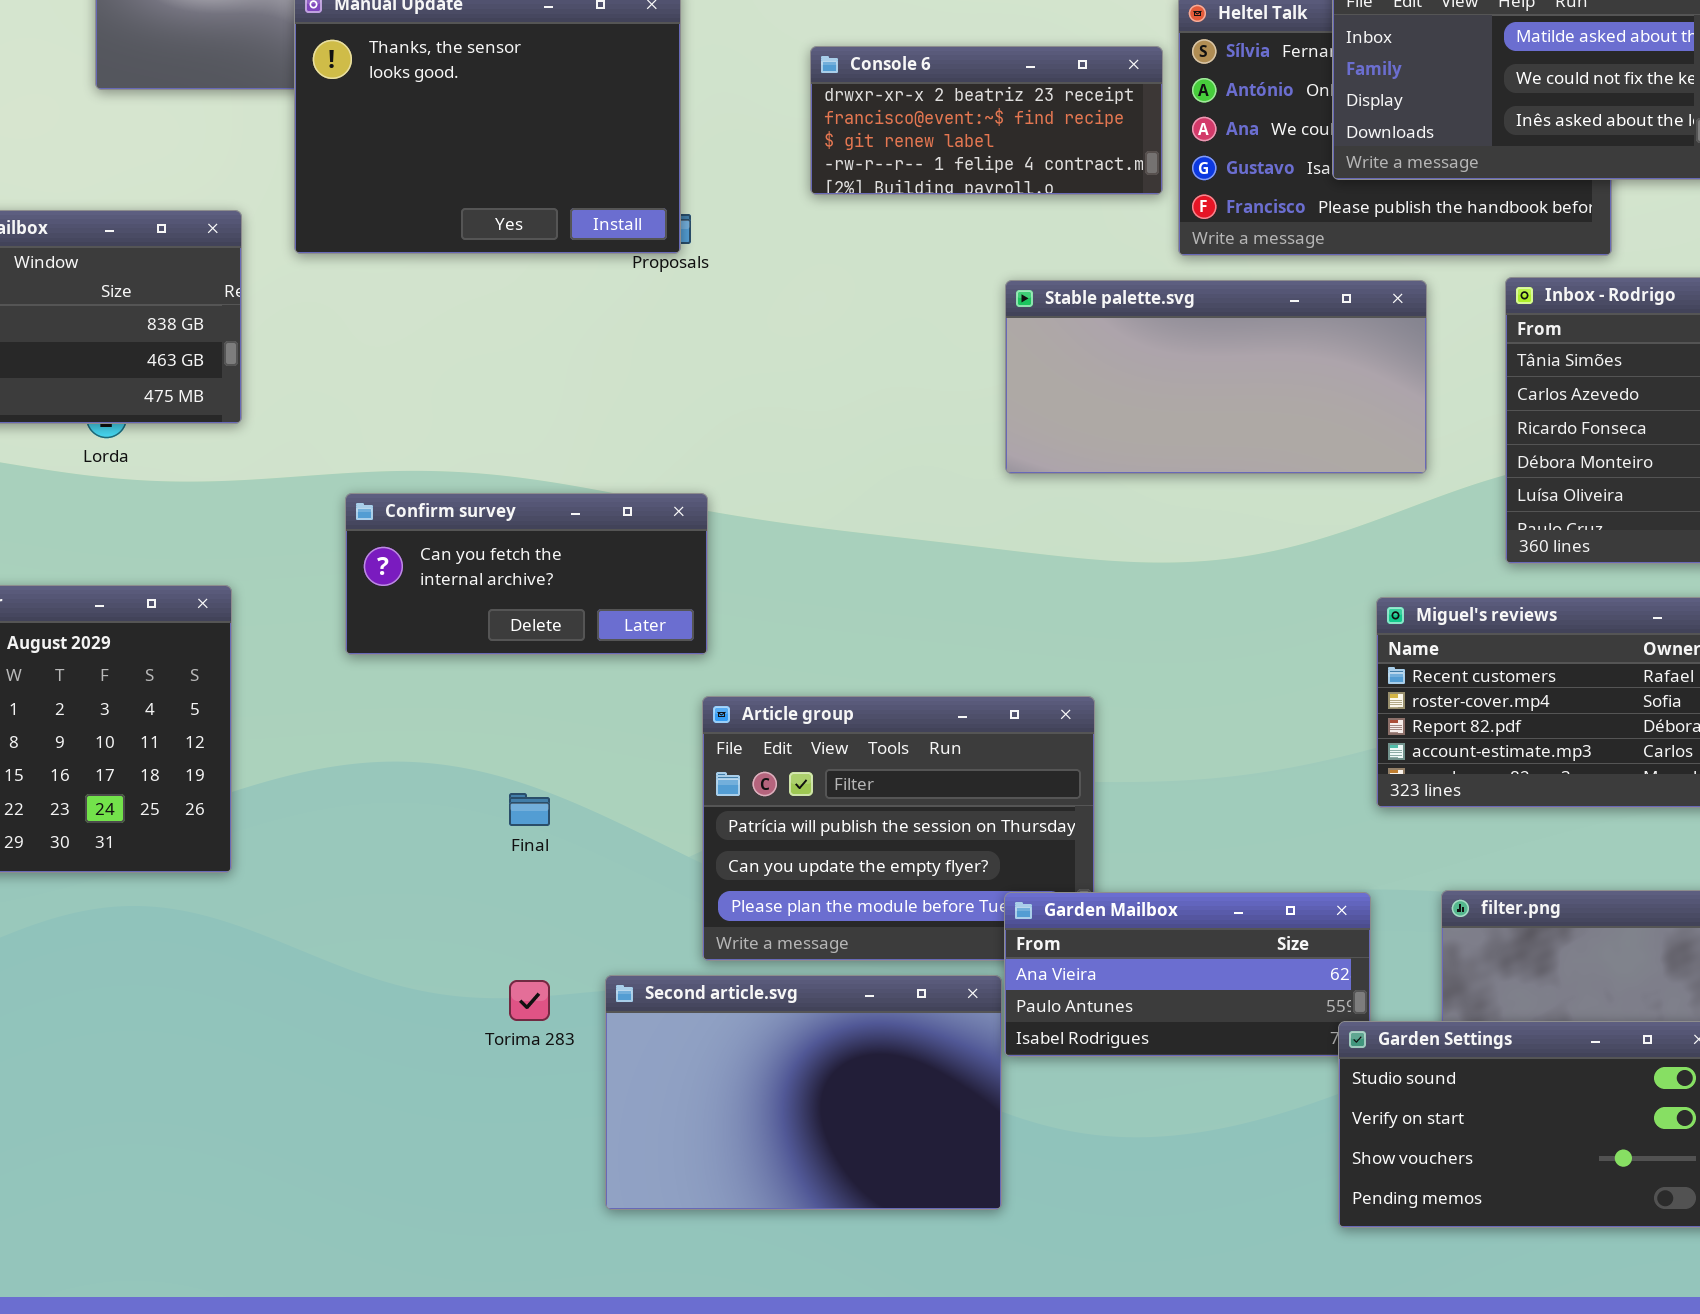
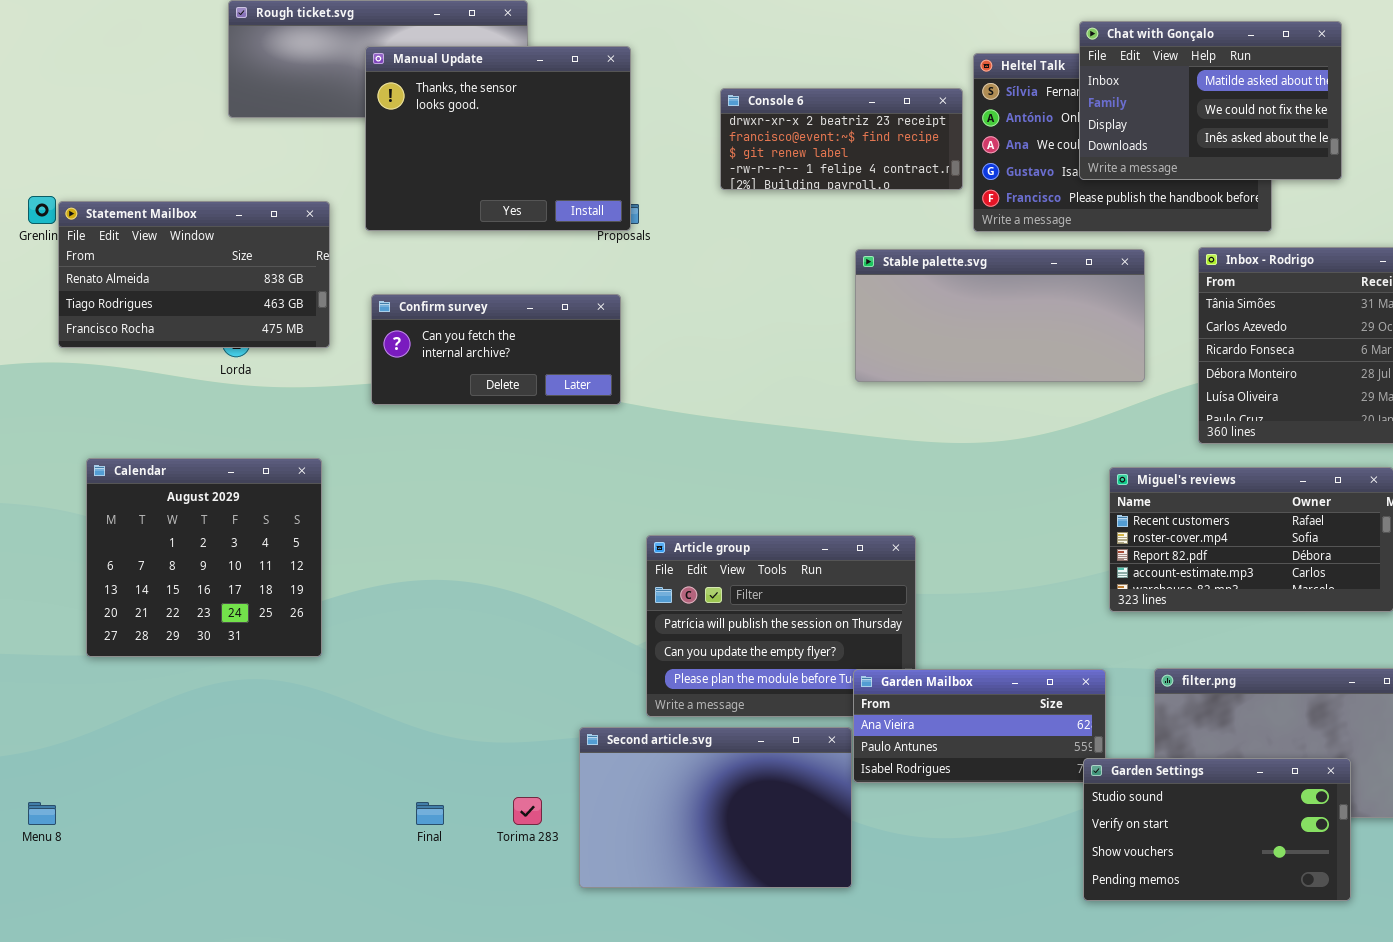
Confirm survey: [345,493,708,655] -> [371,294,621,405], moved
Final: [509,793,550,826] -> [416,802,444,825], moved
Torima 283: [509,980,550,1021] -> [513,797,542,825], moved

